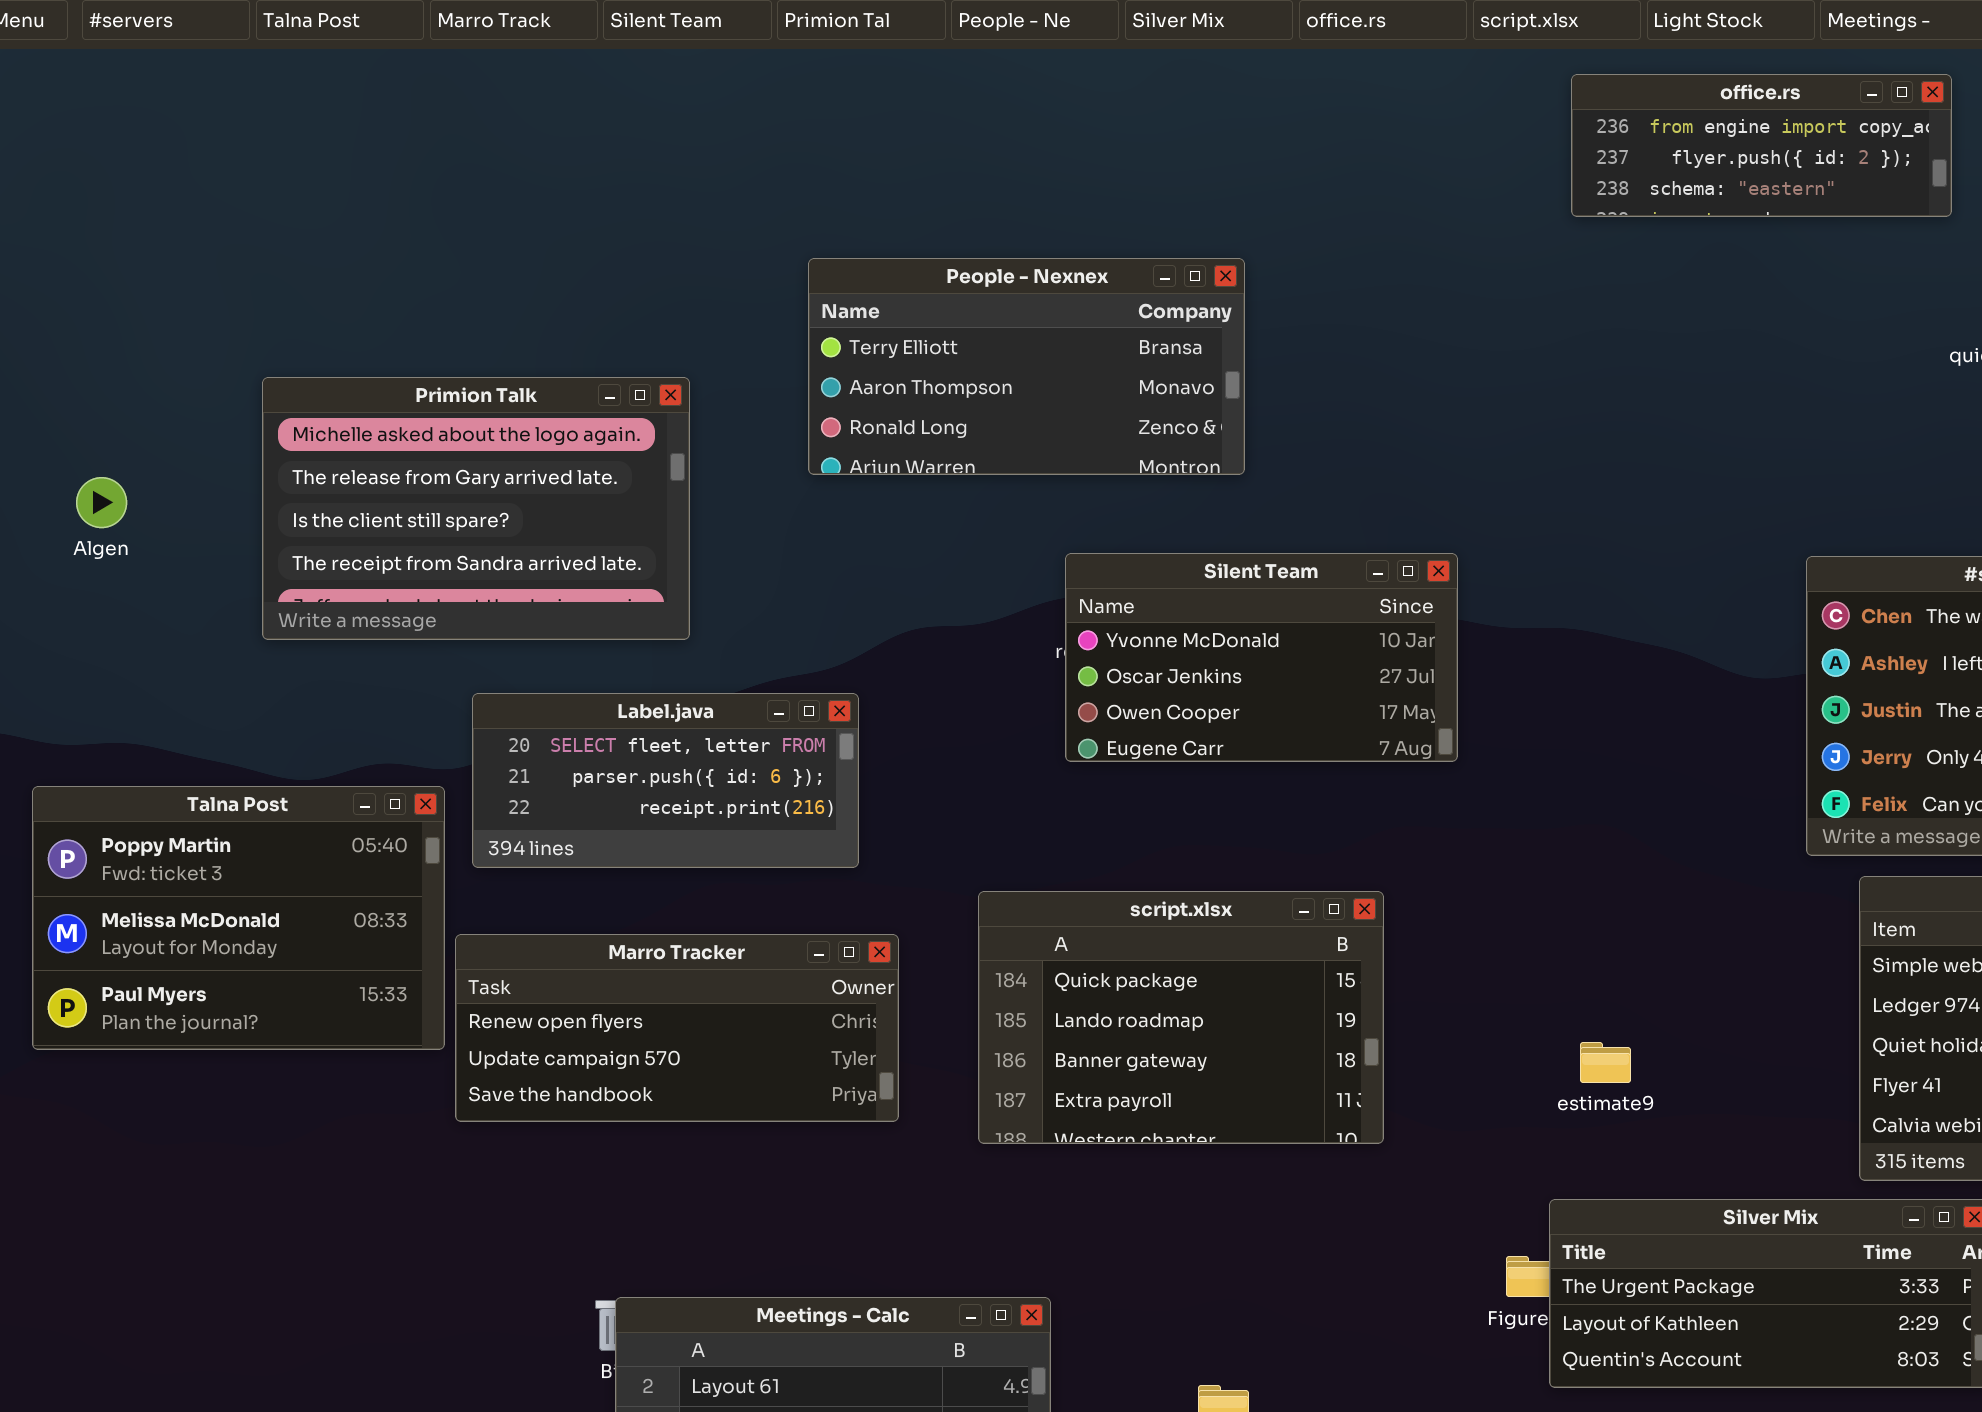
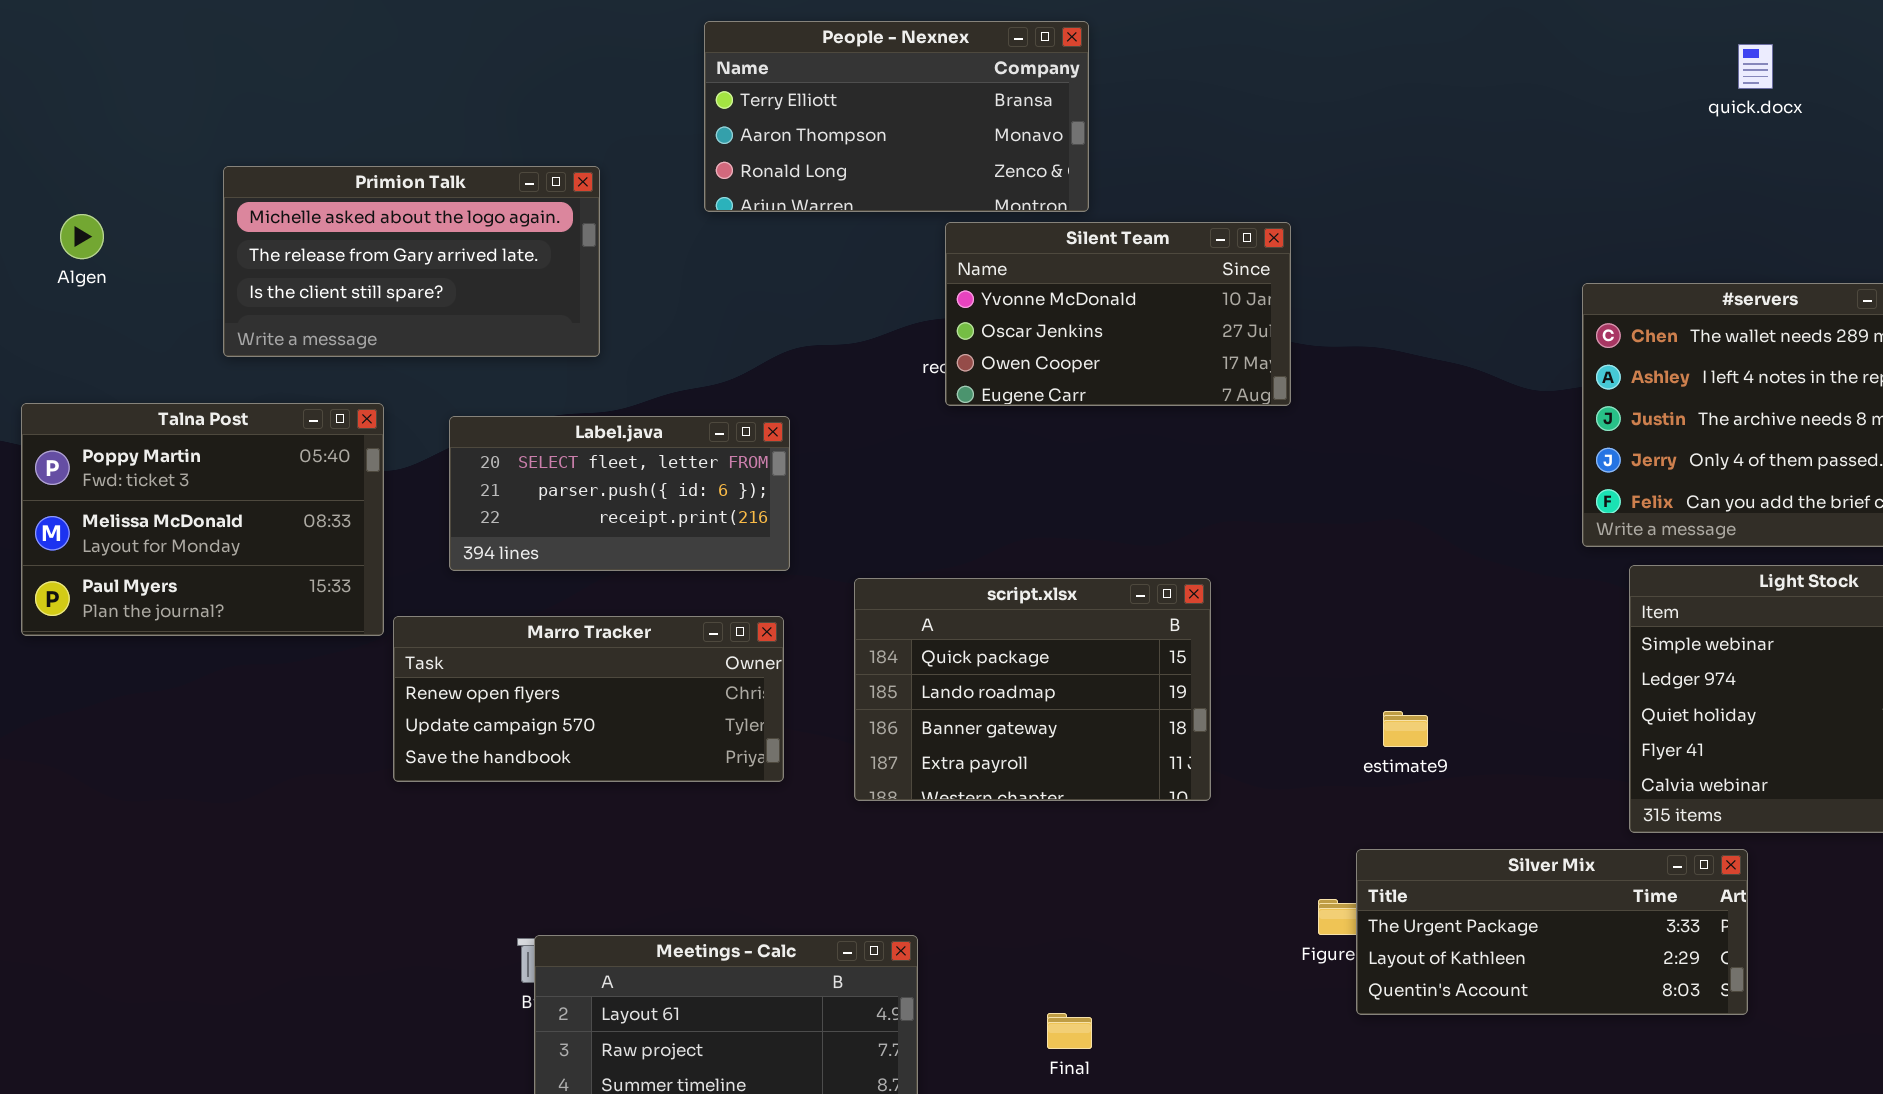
Primion Talk: [262,377,690,640] -> [223,166,600,357], resized
Silent Team: [1065,553,1458,762] -> [945,222,1291,406], moved
Label.java: [472,693,859,868] -> [449,416,790,571], moved
Talna Post: [32,786,445,1050] -> [21,403,384,636], moved

